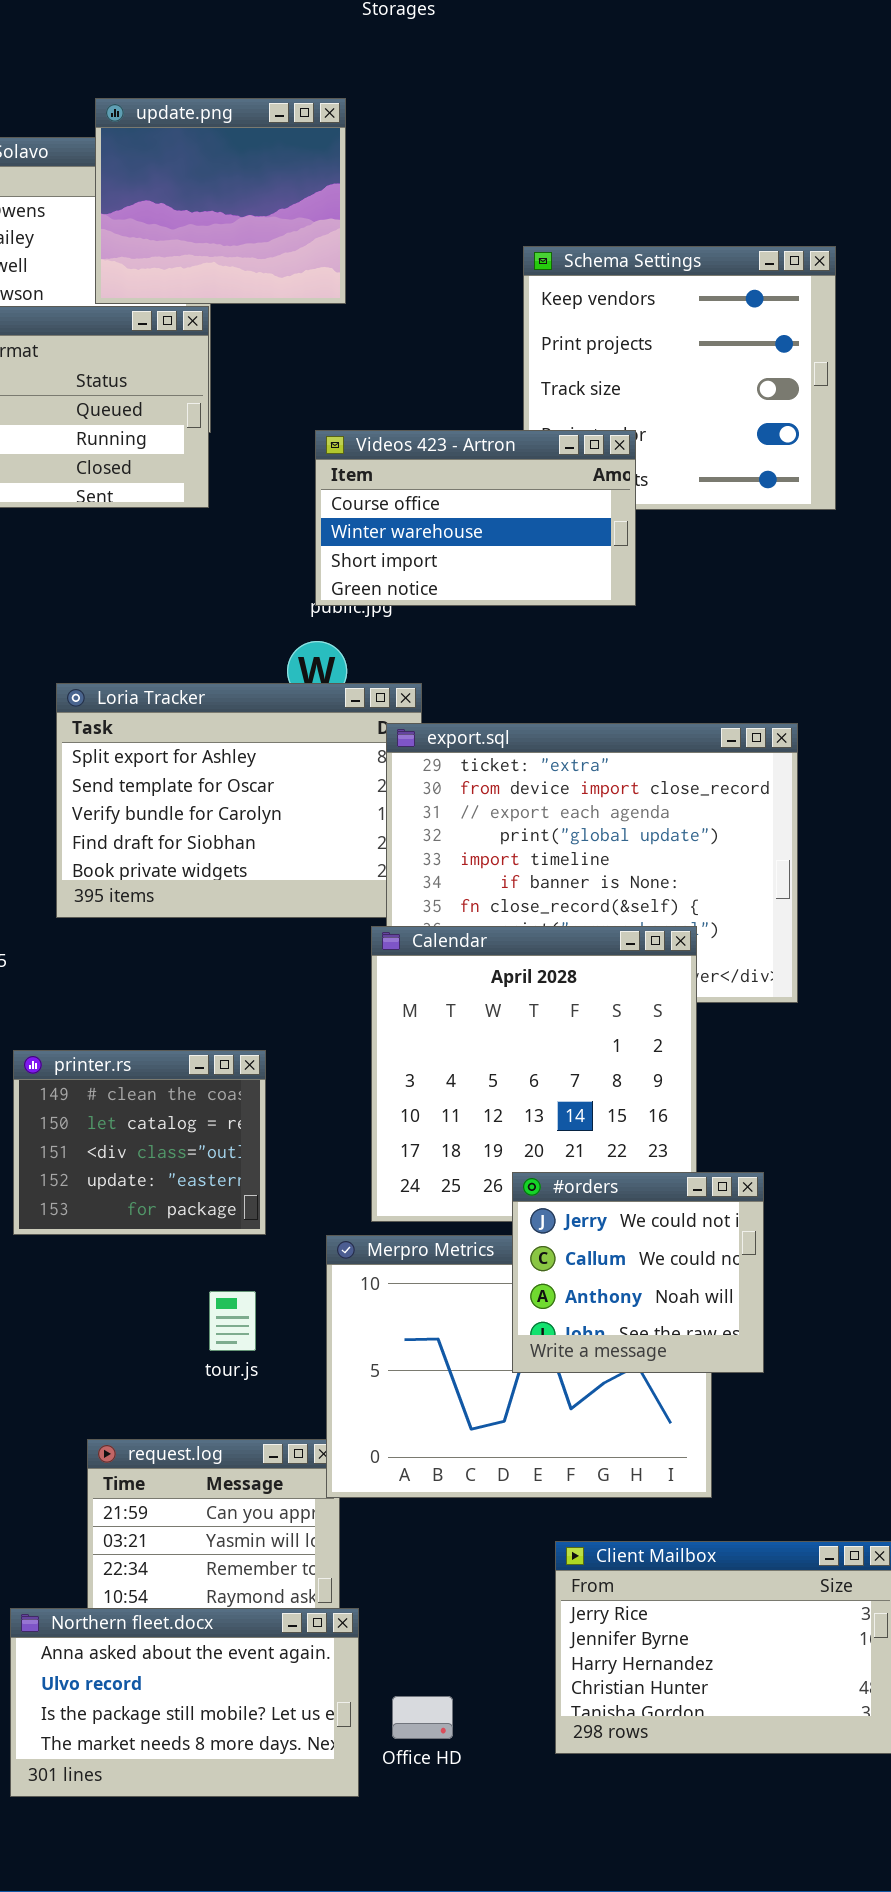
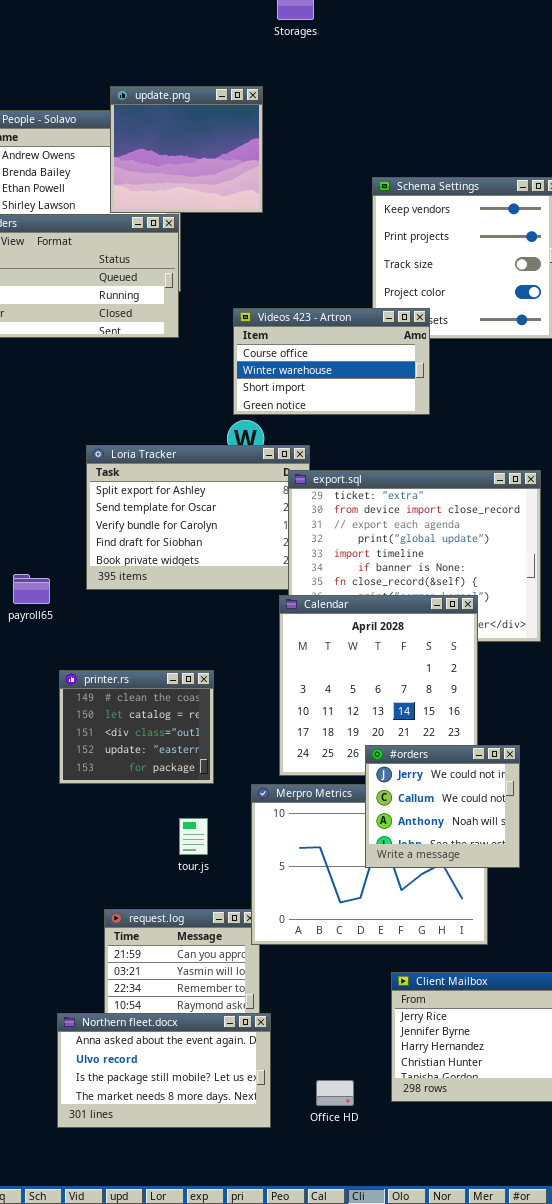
Videos 423 - Artron: [315,430,636,606] -> [233,308,430,415], moved
Office HD: [392,1696,453,1739] -> [316,1080,354,1106], moved

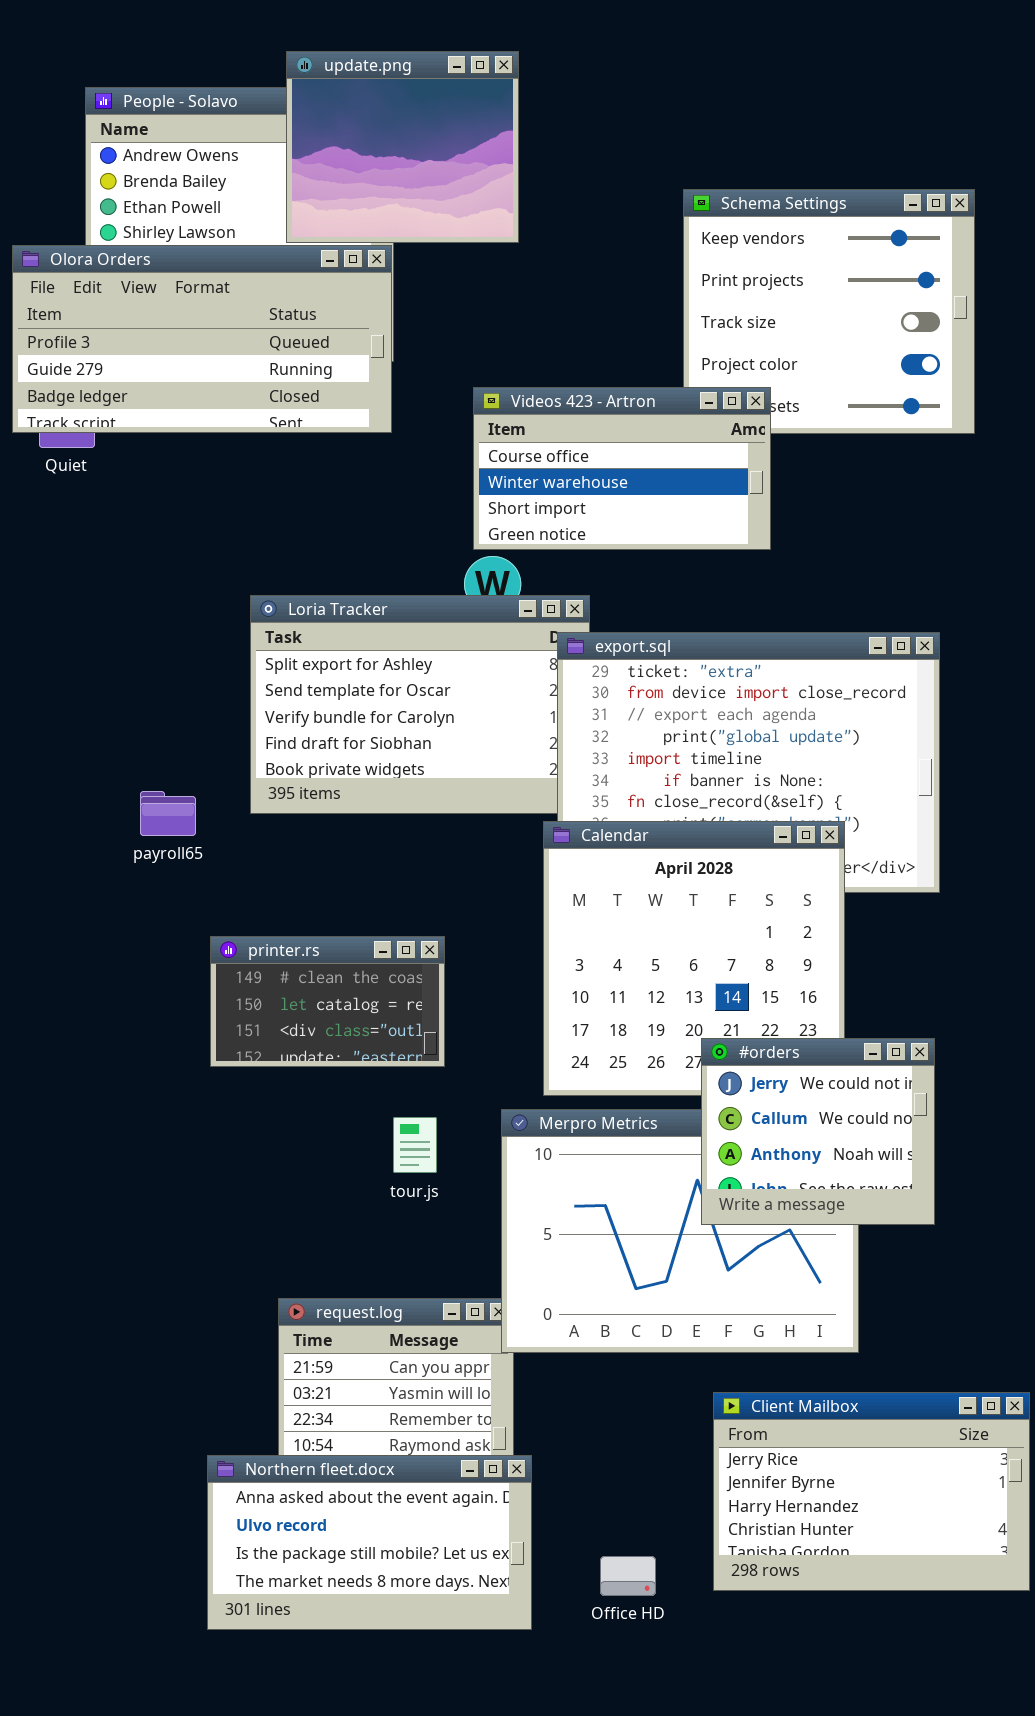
printer.rs: [59,670,214,784] -> [210,936,445,1067], resized
#orders: [365,745,520,868] -> [701,1038,935,1225], moved
tour.js: [179,818,208,855] -> [393,1117,437,1173], moved

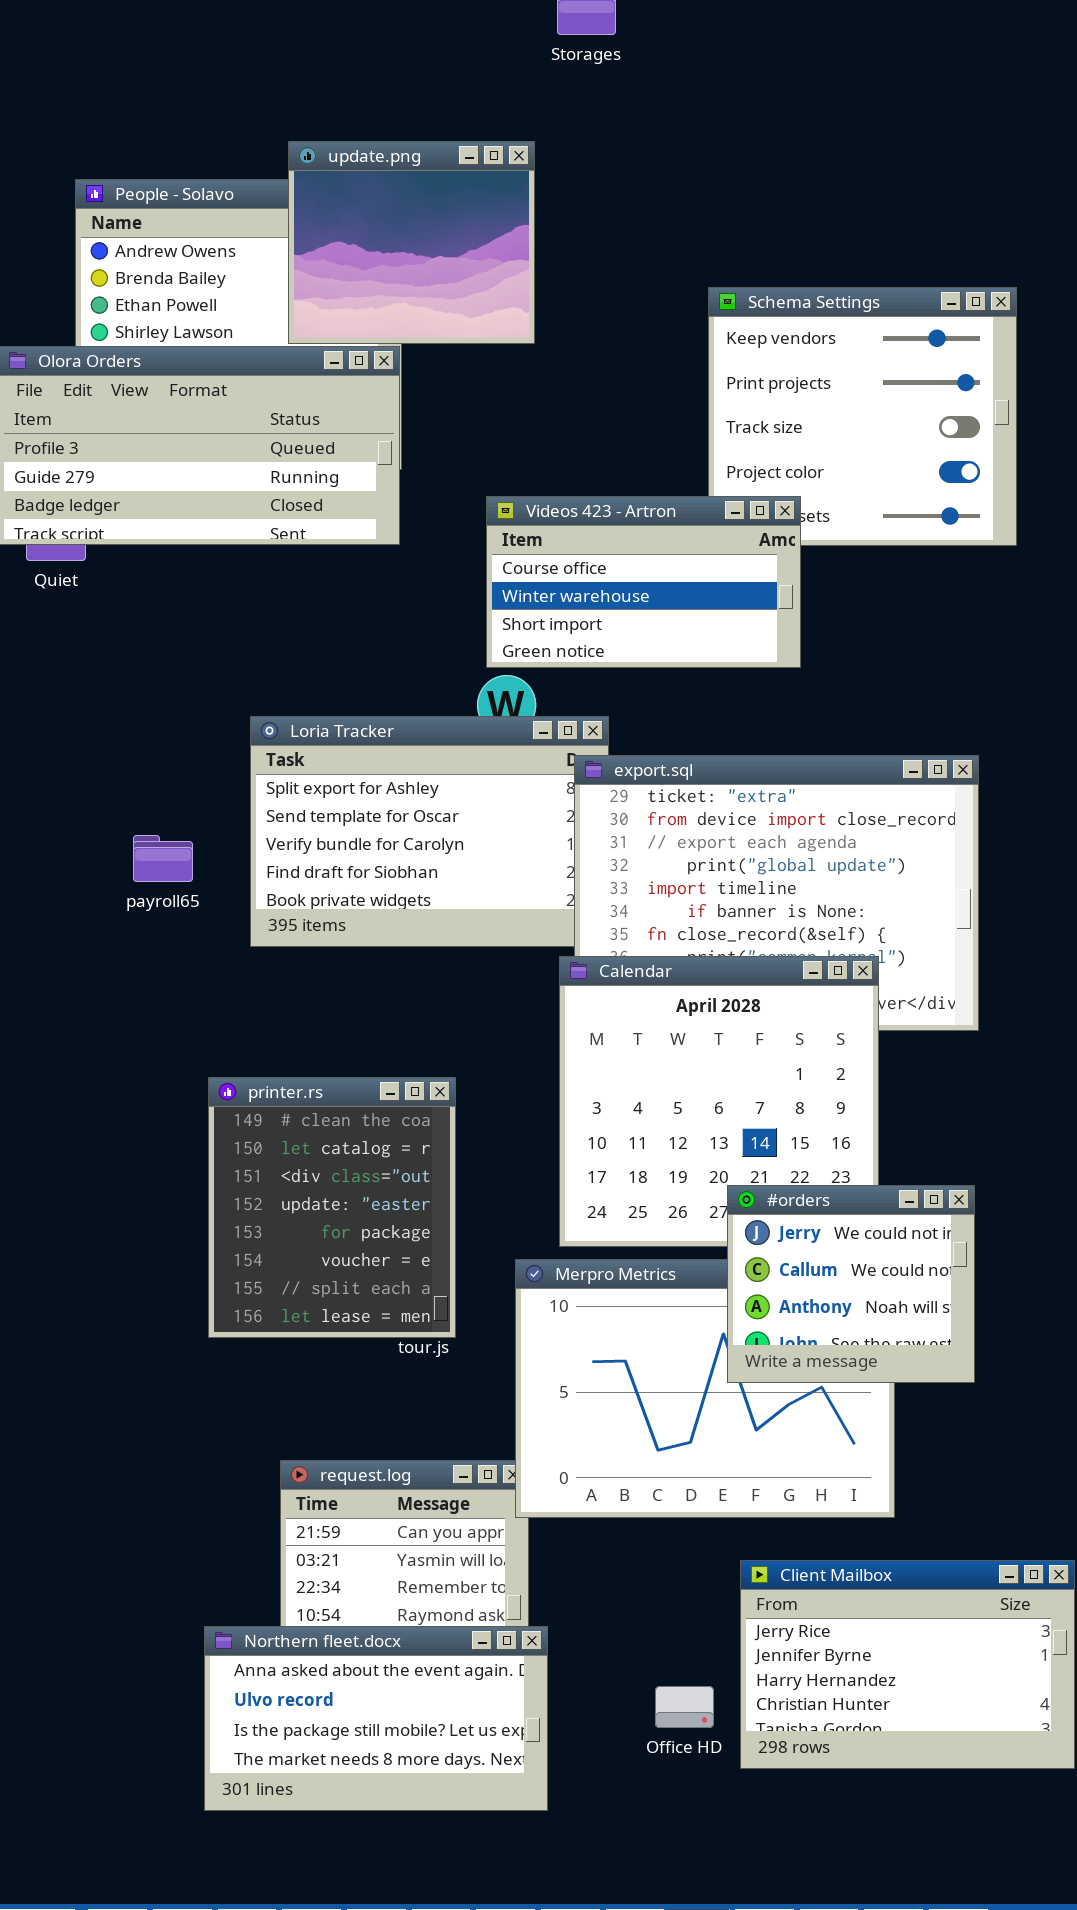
payroll65: [140,791,196,836] -> [133,835,193,882], moved
printer.rs: [210,936,445,1067] -> [208,1077,456,1338], resized
Office HD: [600,1556,656,1596] -> [655,1686,714,1728], moved

